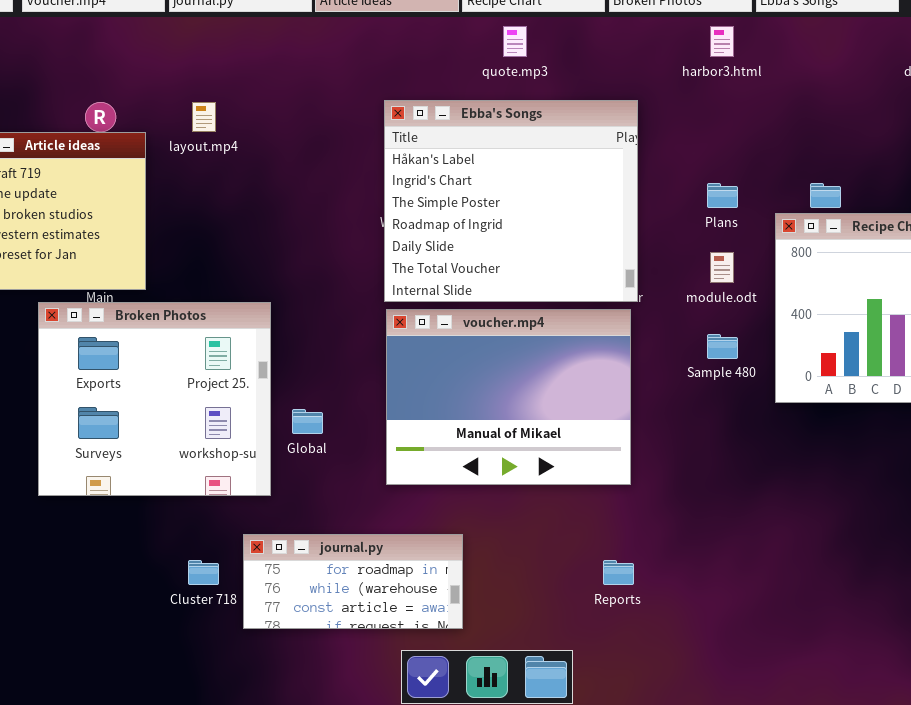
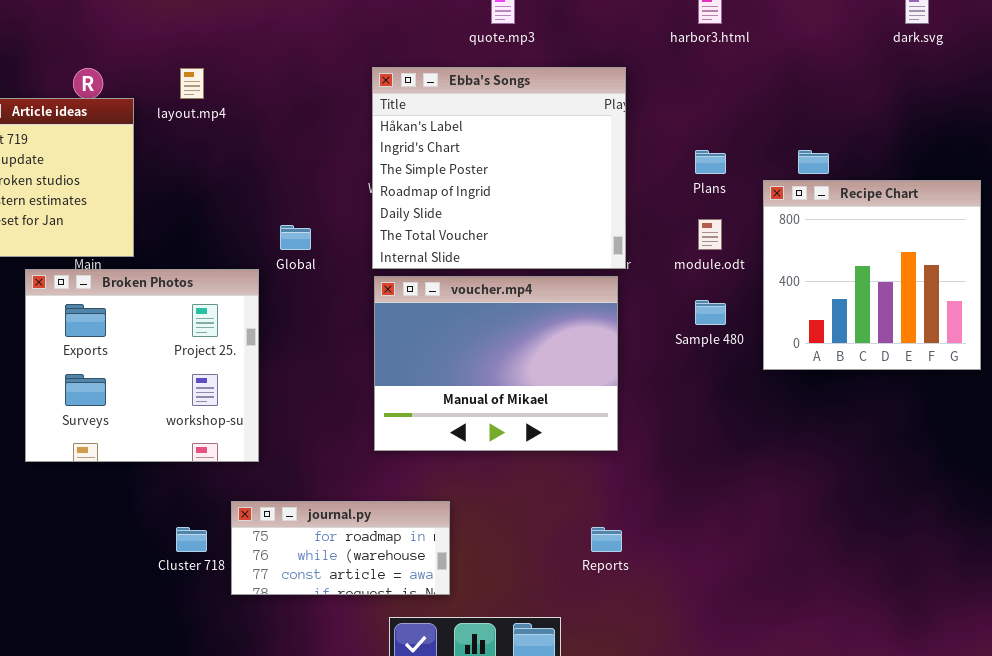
Global: [292,409,323,434] -> [280,225,311,250], moved

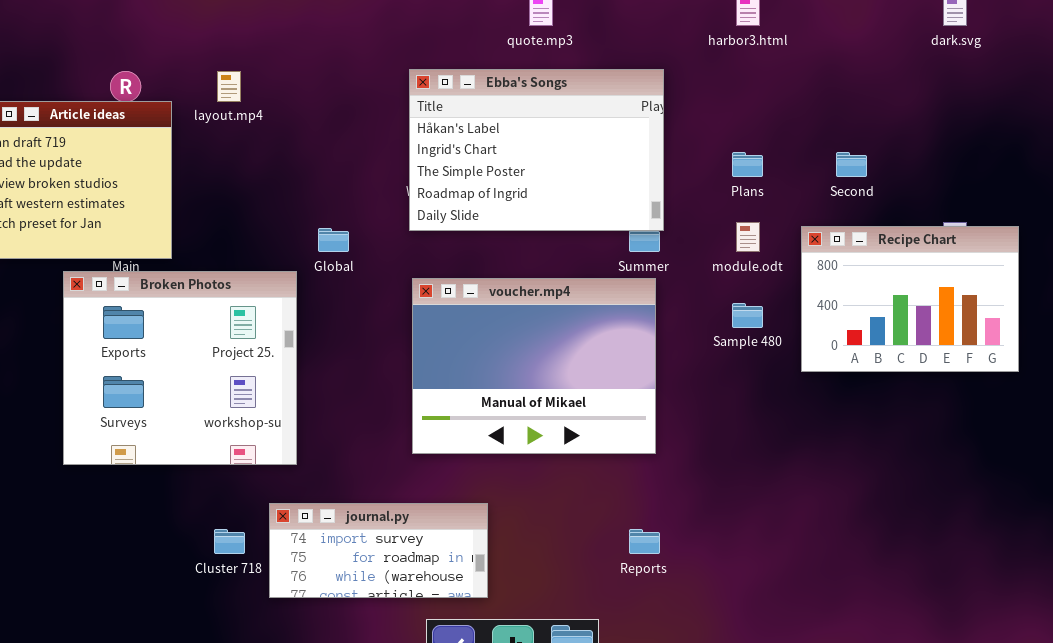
Ebba's Songs: [372,67,626,269] -> [409,69,664,231], resized
Recipe Chart: [763,180,981,370] -> [801,226,1019,372], resized
journal.py: [231,501,450,595] -> [269,503,488,598], scrolled up 1 row

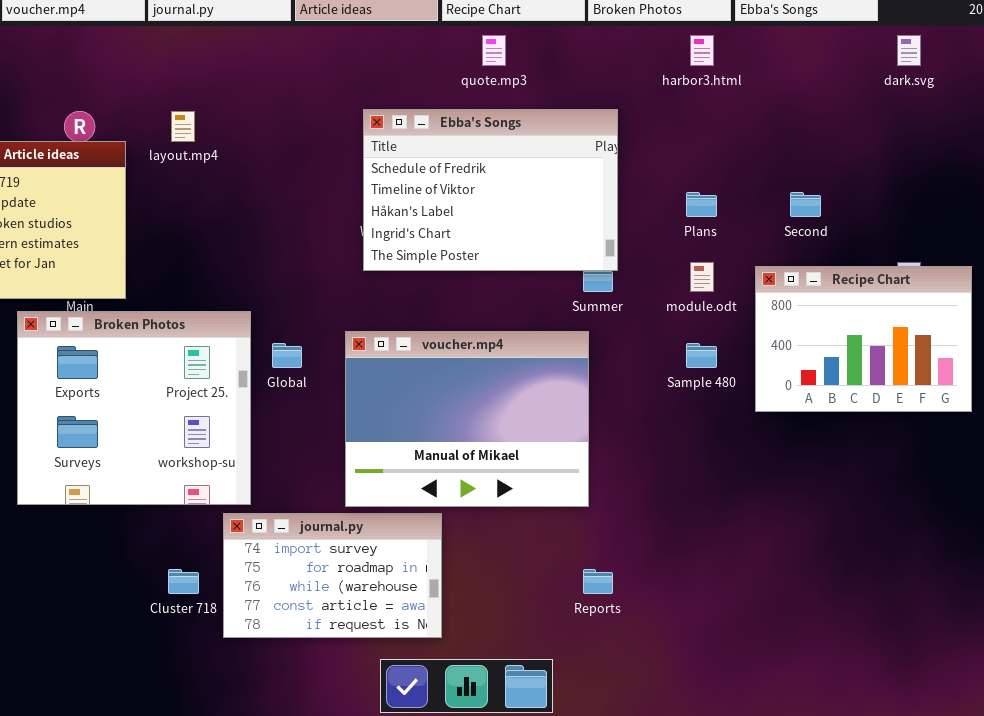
Ebba's Songs: [409,69,664,231] -> [363,109,618,271], scrolled up 2 rows
Global: [318,228,349,252] -> [272,343,302,368], moved
voucher.mp4: [412,278,656,454] -> [345,331,589,507], moved
journal.py: [269,503,488,598] -> [223,513,442,638], resized

